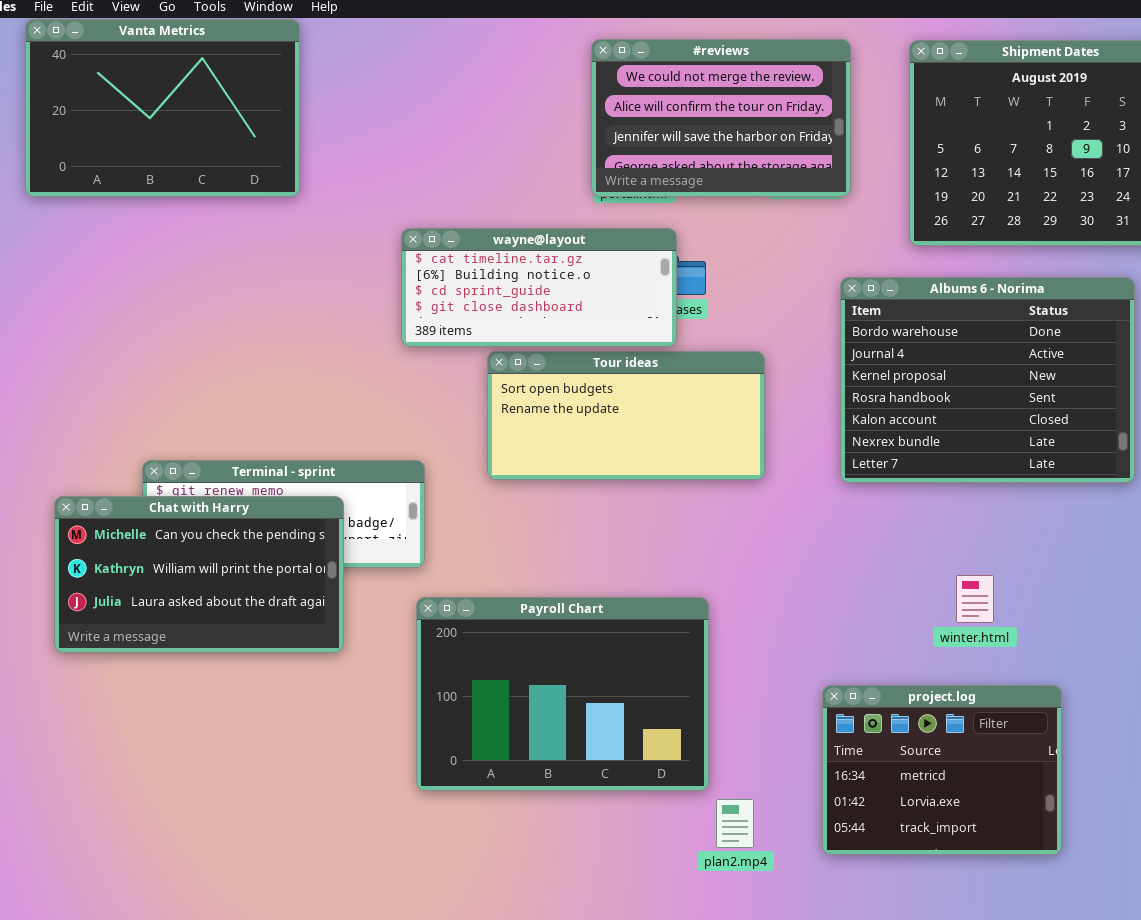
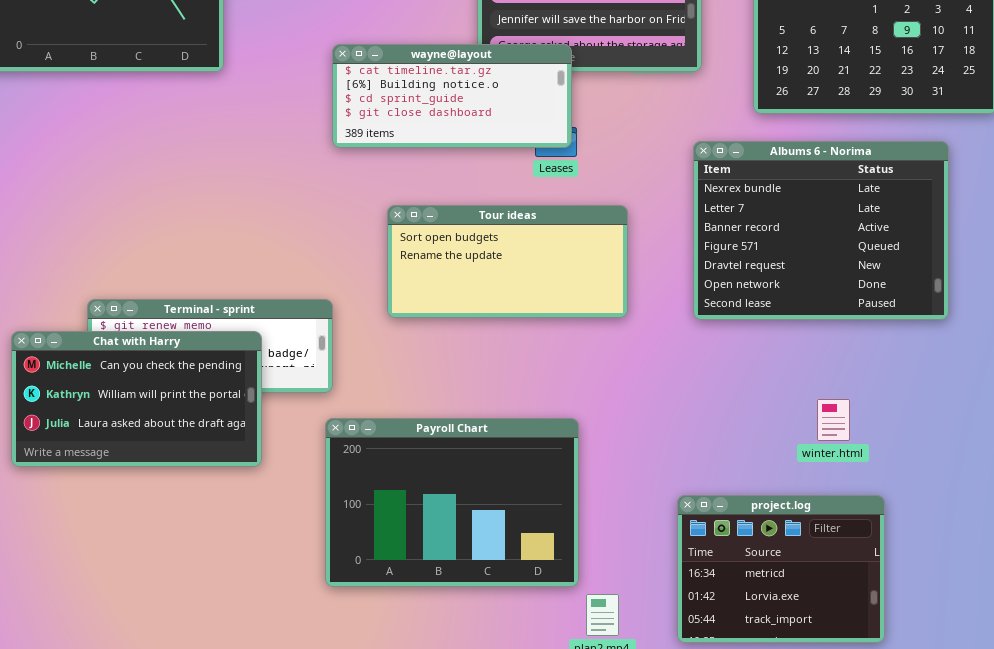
wayne@layout: [401,228,677,347] -> [332,44,572,148], moved
Albums 6 - Norima: [840,277,1135,483] -> [693,141,949,320], scrolled down 5 rows
winter.html: [956,575,994,623] -> [817,399,850,441], moved

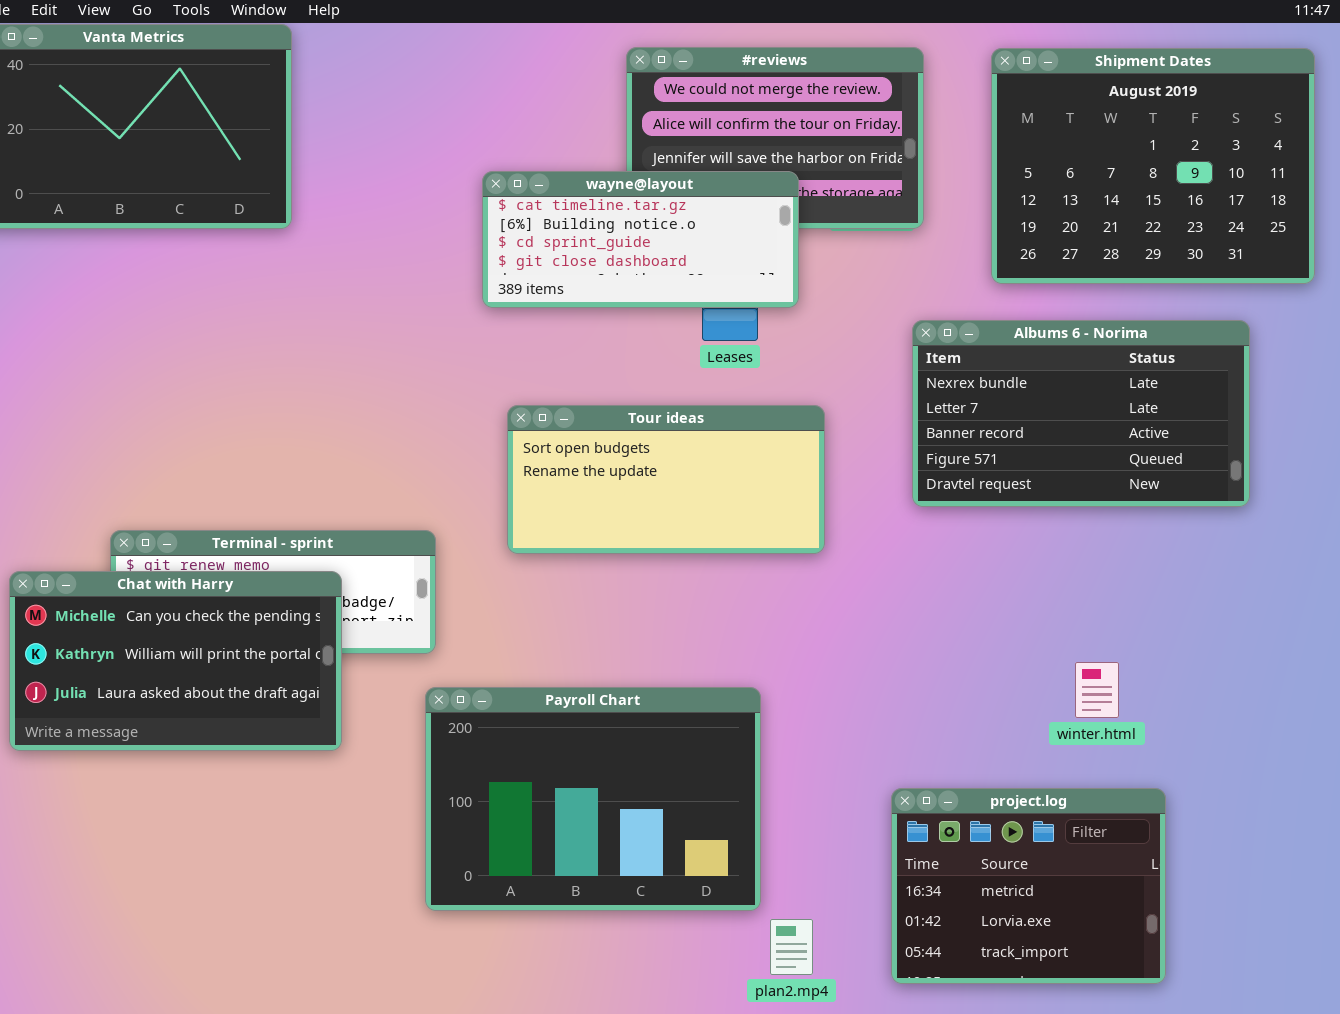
wayne@layout: [332,44,572,148] -> [482,171,799,308], moved
Albums 6 - Norima: [693,141,949,320] -> [912,320,1250,507], resized

